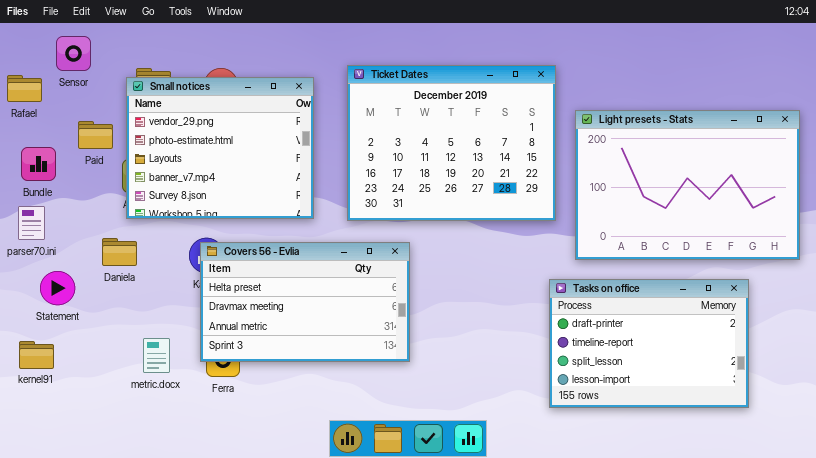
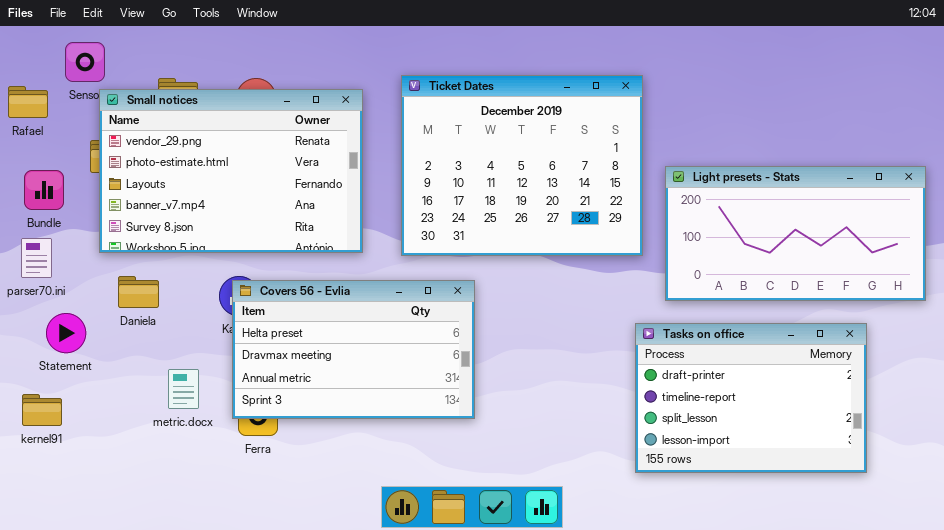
Small notices: [126,77,314,219] -> [99,89,363,253], resized
Light presets - Stats: [575,110,800,260] -> [665,166,926,301], resized
metric.docx: [143,338,170,373] -> [168,369,199,409], moved

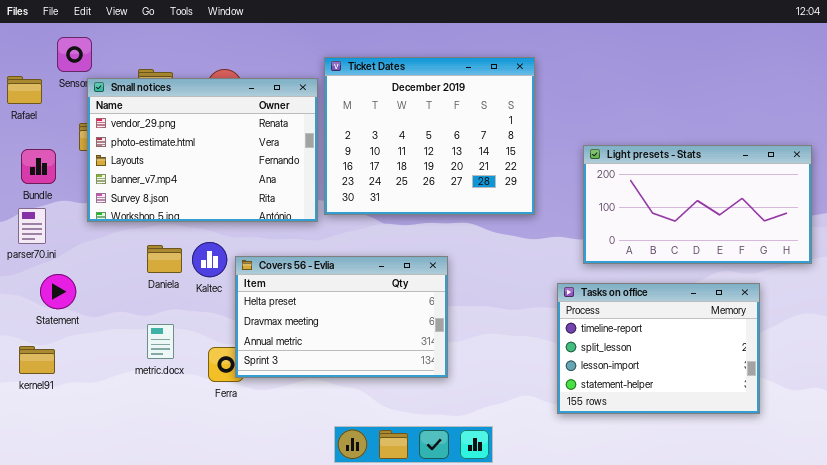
Ticket Dates: [401,75,643,256] -> [324,57,535,215], moved
Daniela: [118,276,159,308] -> [147,245,182,273], moved
Covers 56 - Evlia: [232,280,475,419] -> [235,256,448,378], moved
Tasks on office: [635,323,867,473] -> [557,283,760,414], scrolled down 1 row

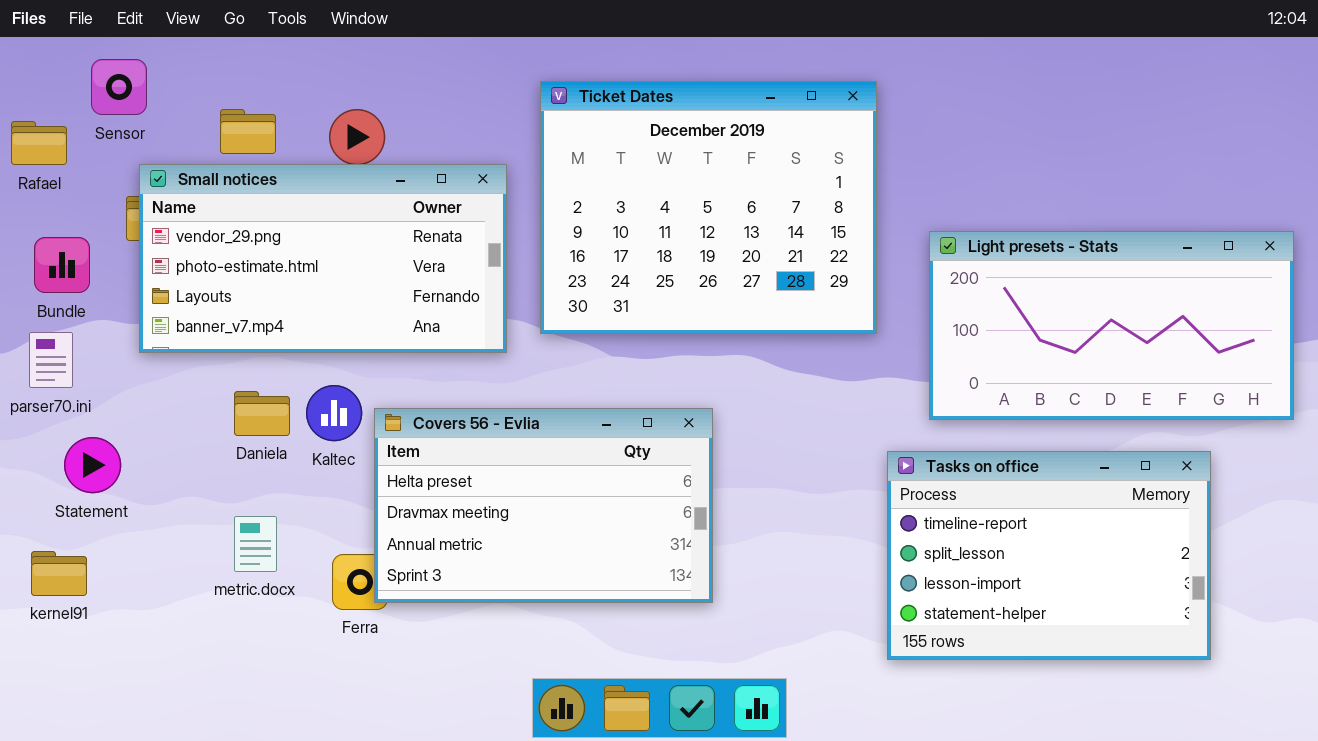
Ticket Dates: [324,57,535,215] -> [540,81,877,334], moved
Small notices: [87,78,318,222] -> [139,164,507,353], resized

